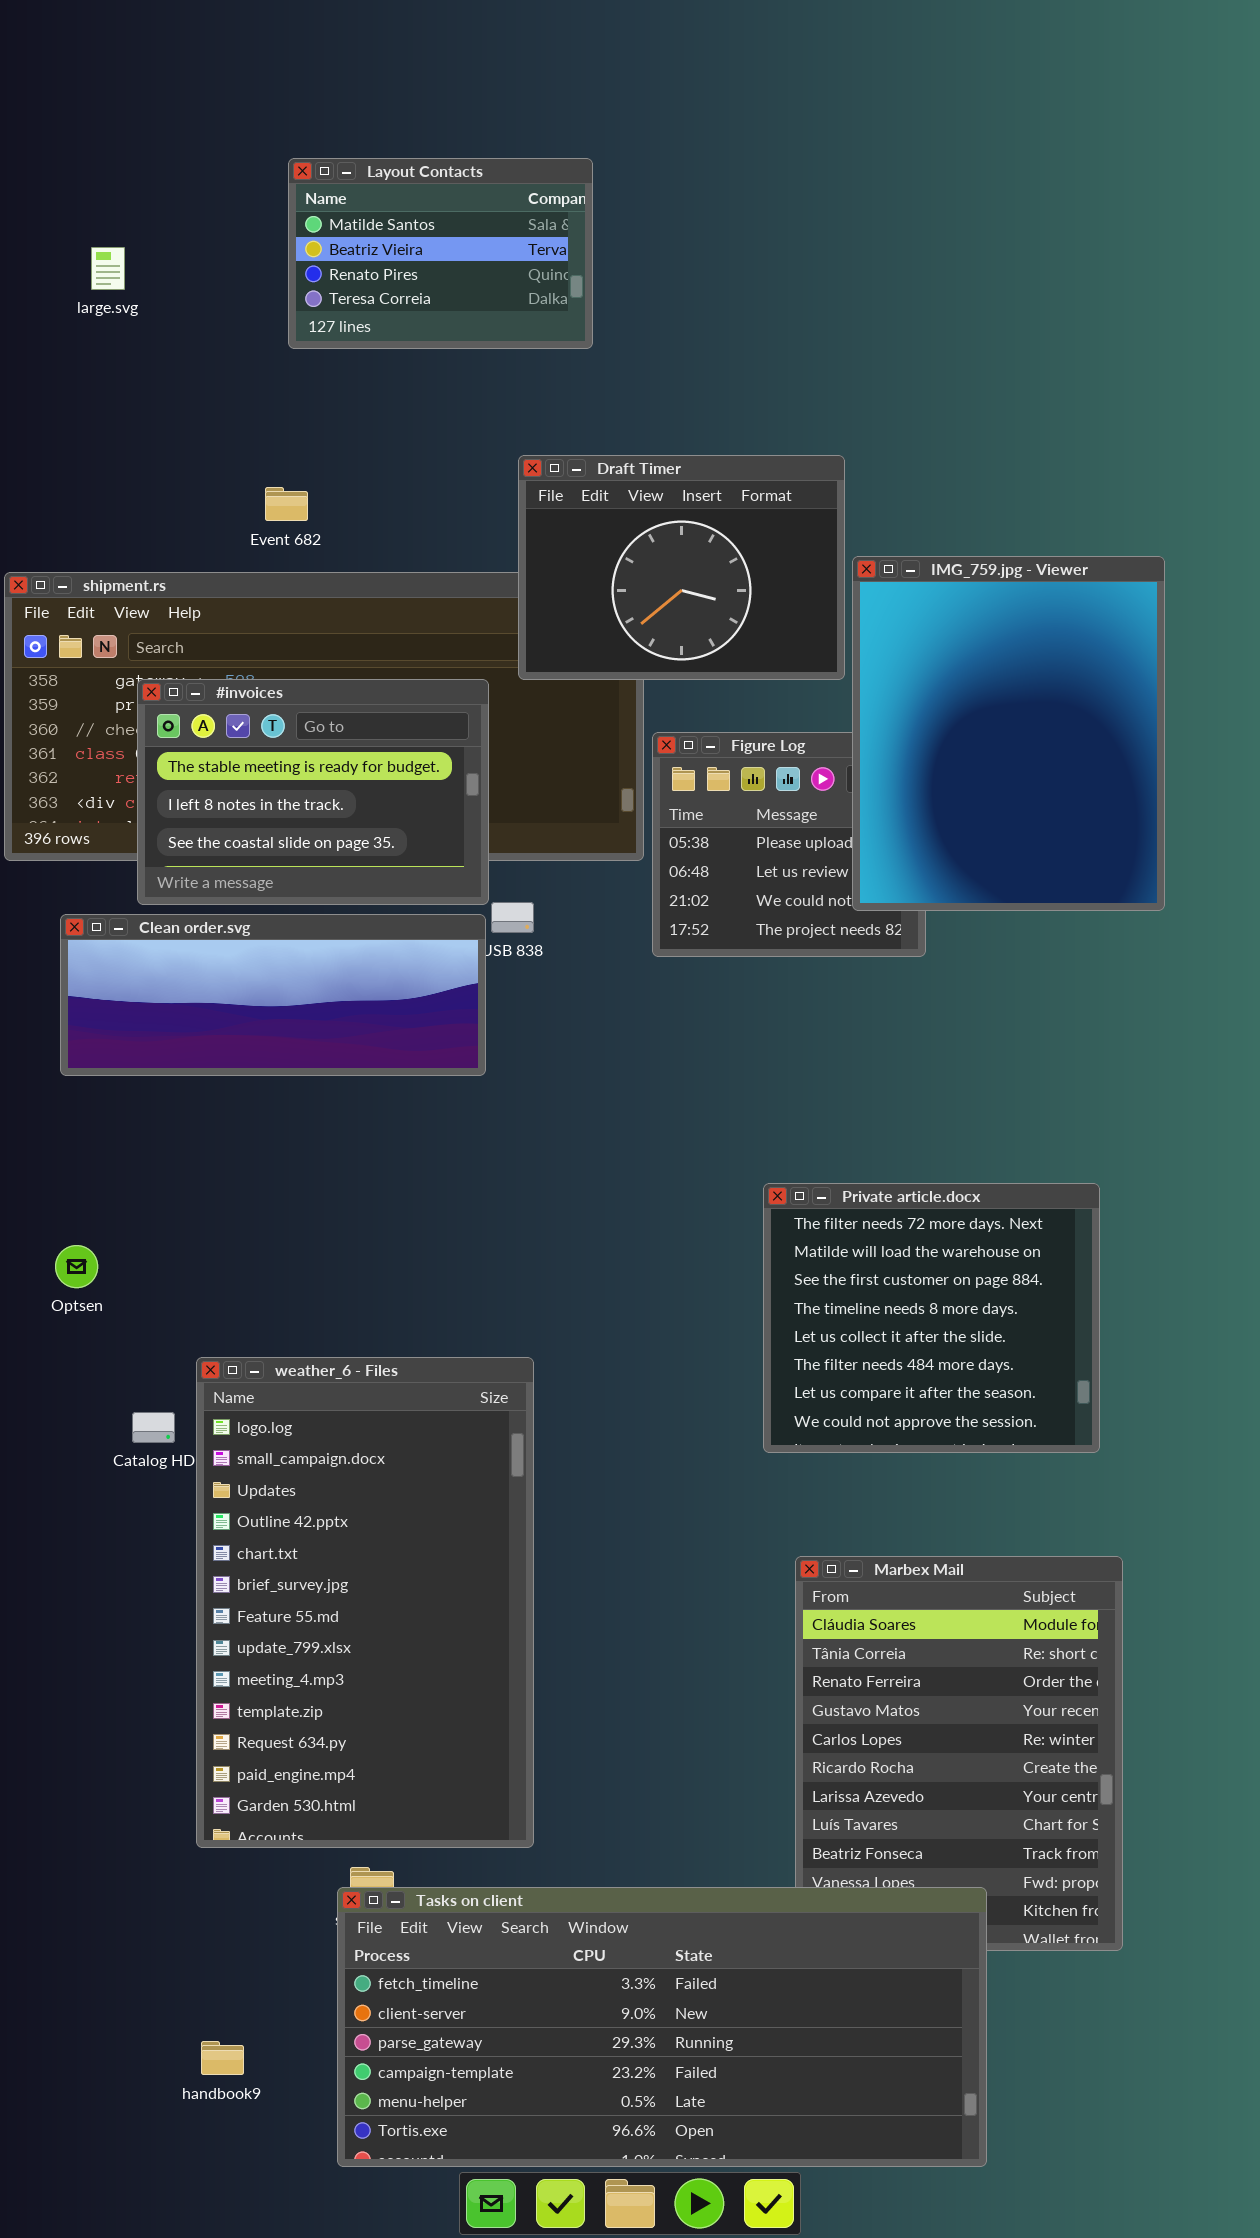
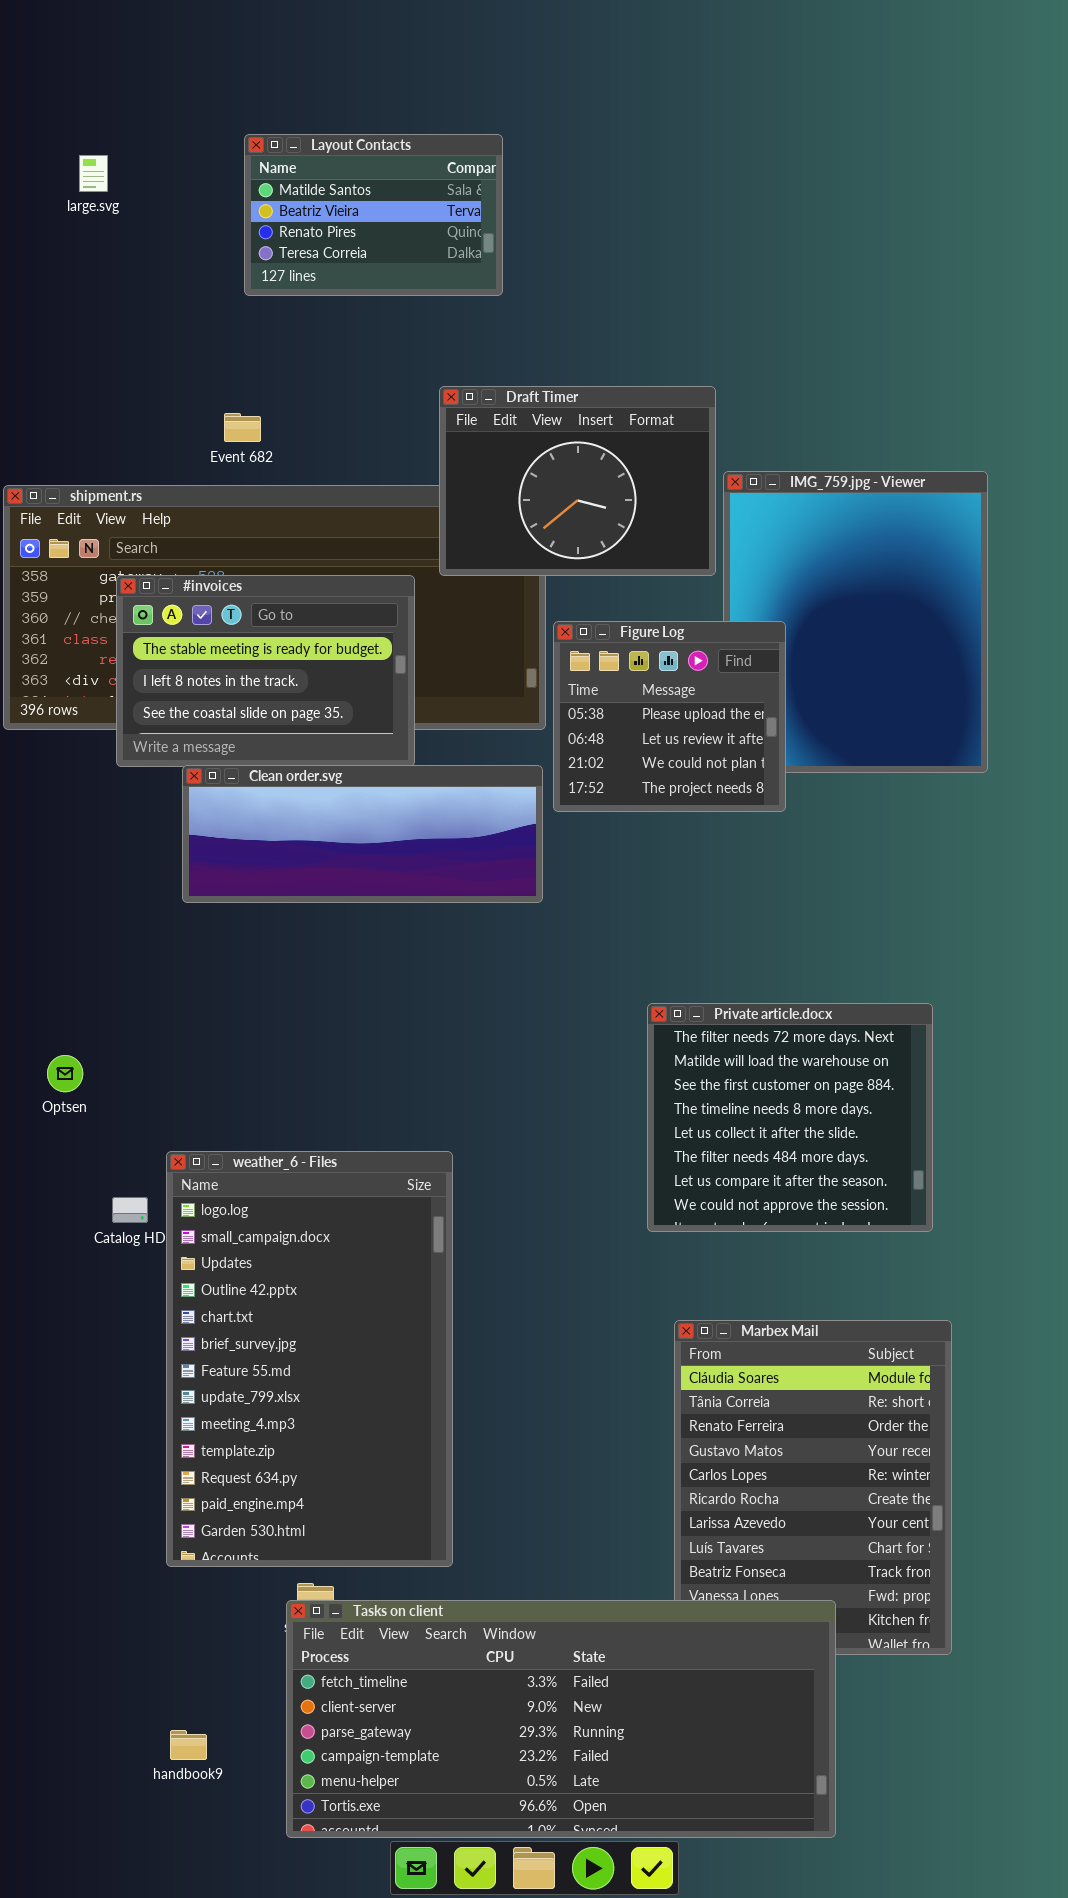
large.svg: [91,247,125,290] -> [79,155,108,192], moved
Figure Log: [652,732,926,957] -> [553,621,786,812], raised
Clean order.svg: [60,914,486,1076] -> [182,765,543,903], moved

